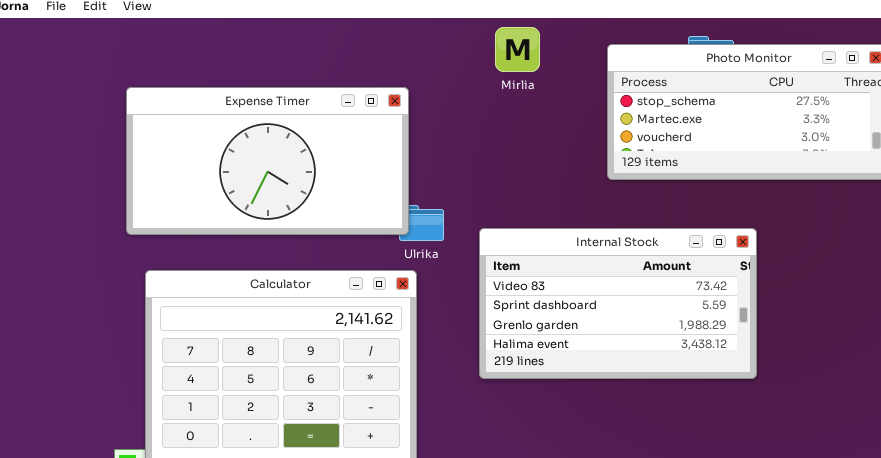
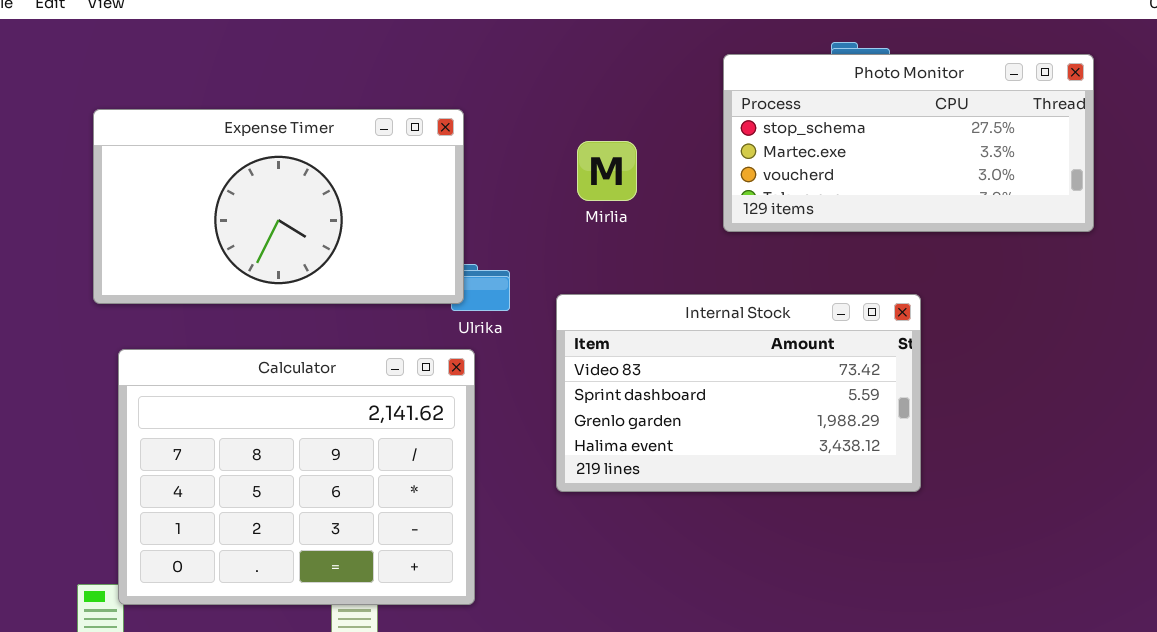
Mirlia: [495,27,540,72] -> [577,141,637,201], moved

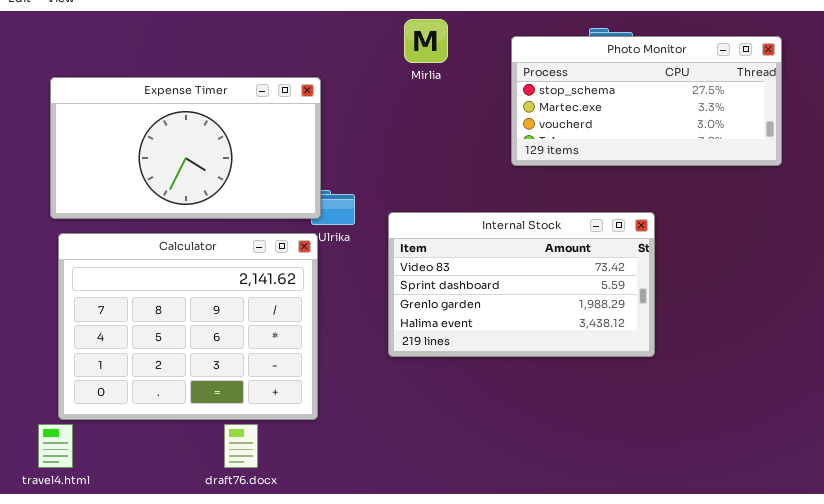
Mirlia: [577,141,637,201] -> [404,19,448,63], moved
Calculator: [118,349,475,605] -> [58,233,318,420], moved

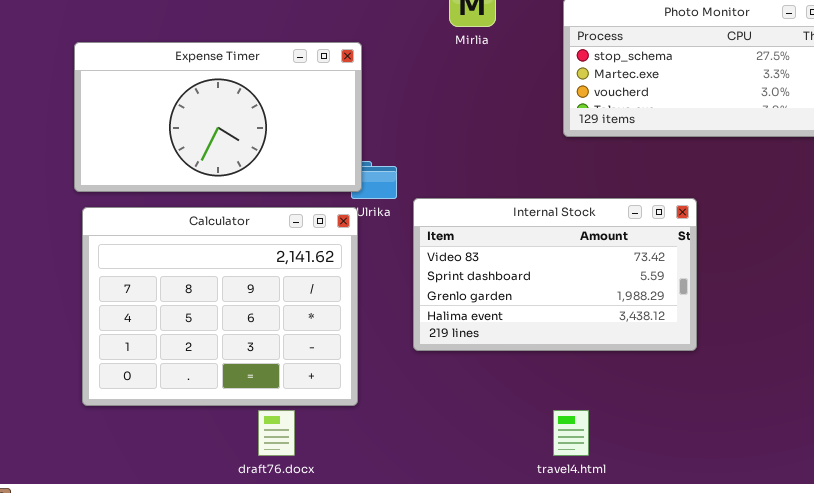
Internal Stock: [388,212,655,357] -> [413,198,697,351], moved
travel4.html: [38,424,73,468] -> [553,410,589,456], moved

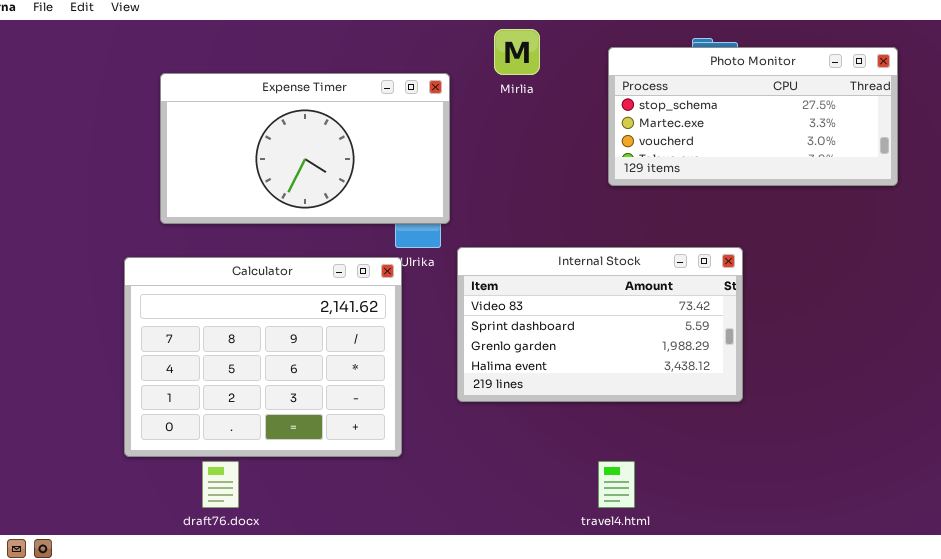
Expense Timer: [74,42,362,192] -> [160,73,450,224], moved
draft76.docx: [258,410,295,456] -> [202,461,239,508], moved

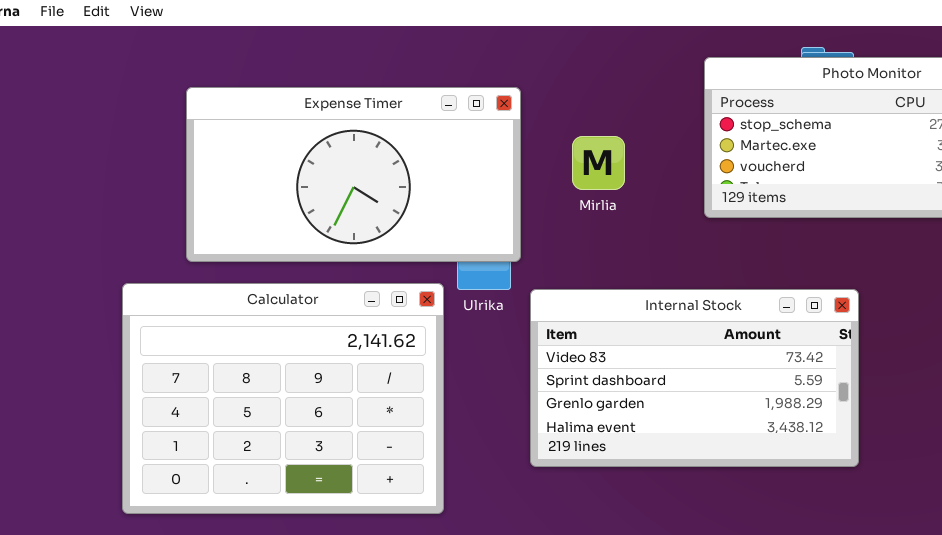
Mirlia: [494,29,540,75] -> [572,136,625,190], moved
Calculator: [124,257,402,457] -> [122,283,444,514], moved

